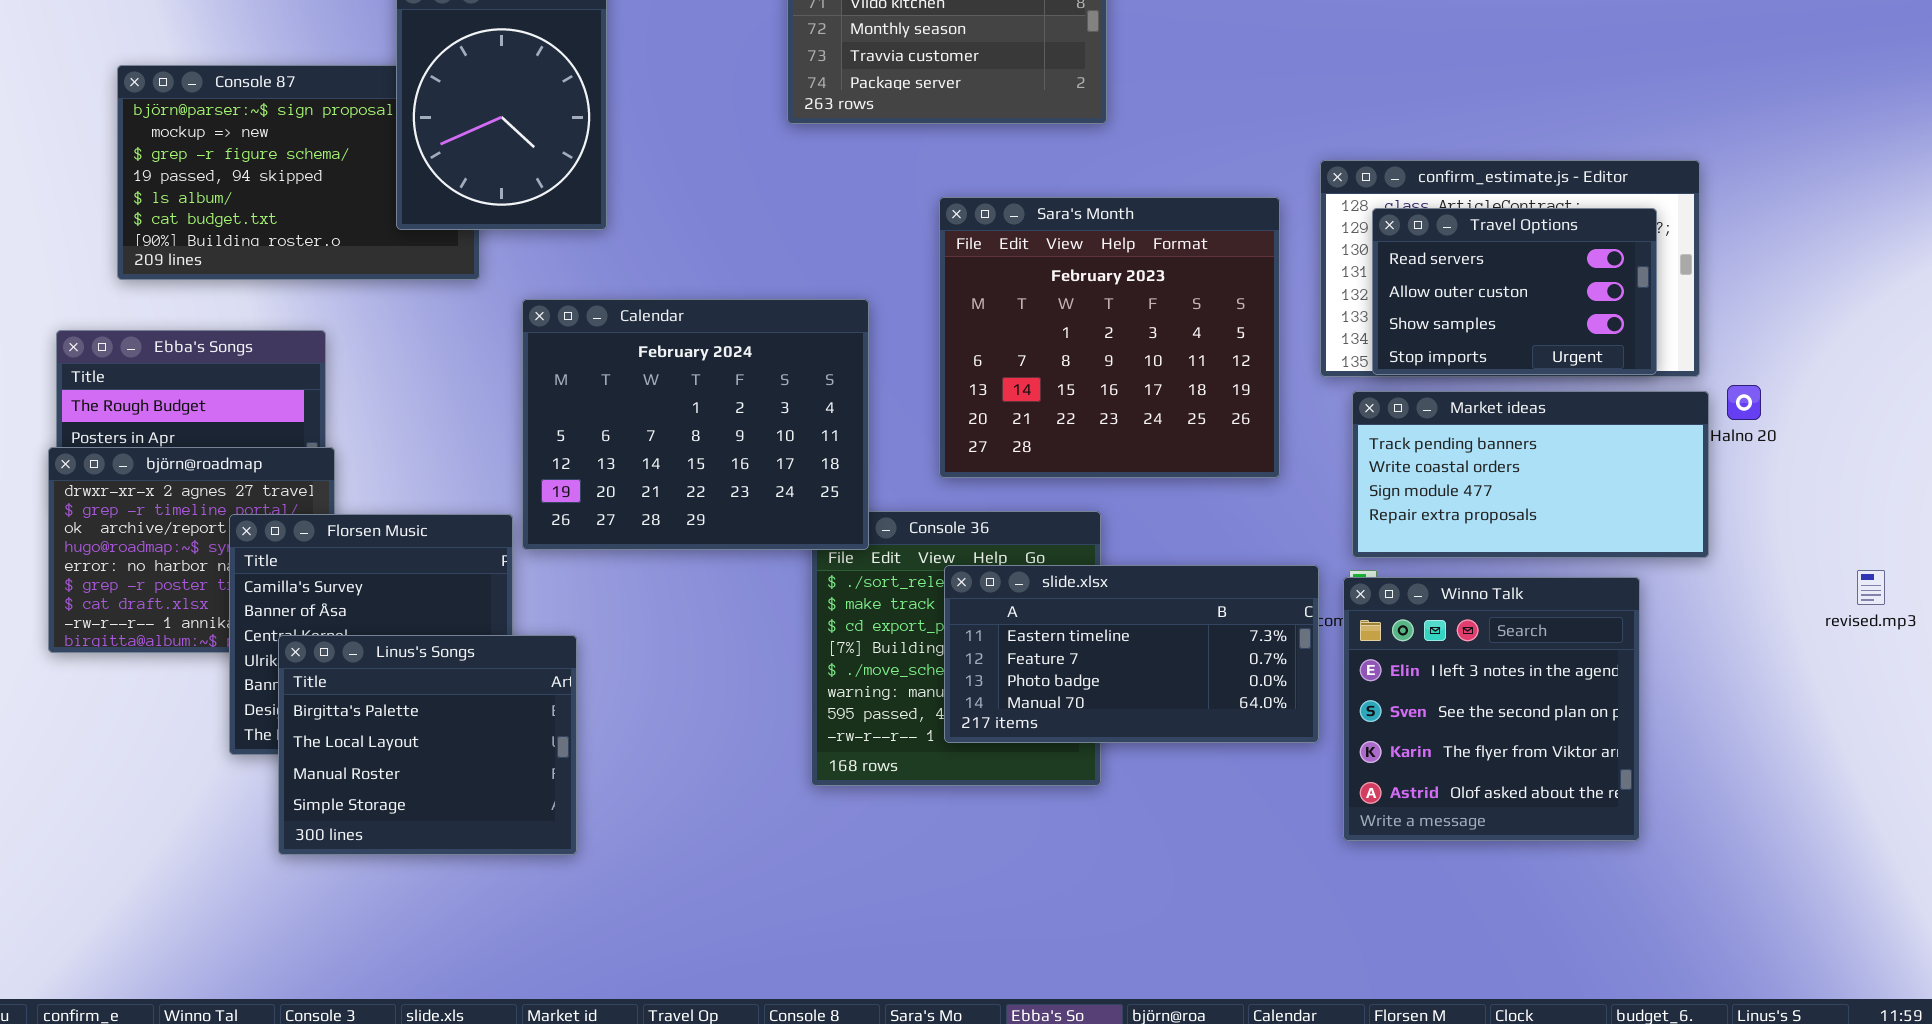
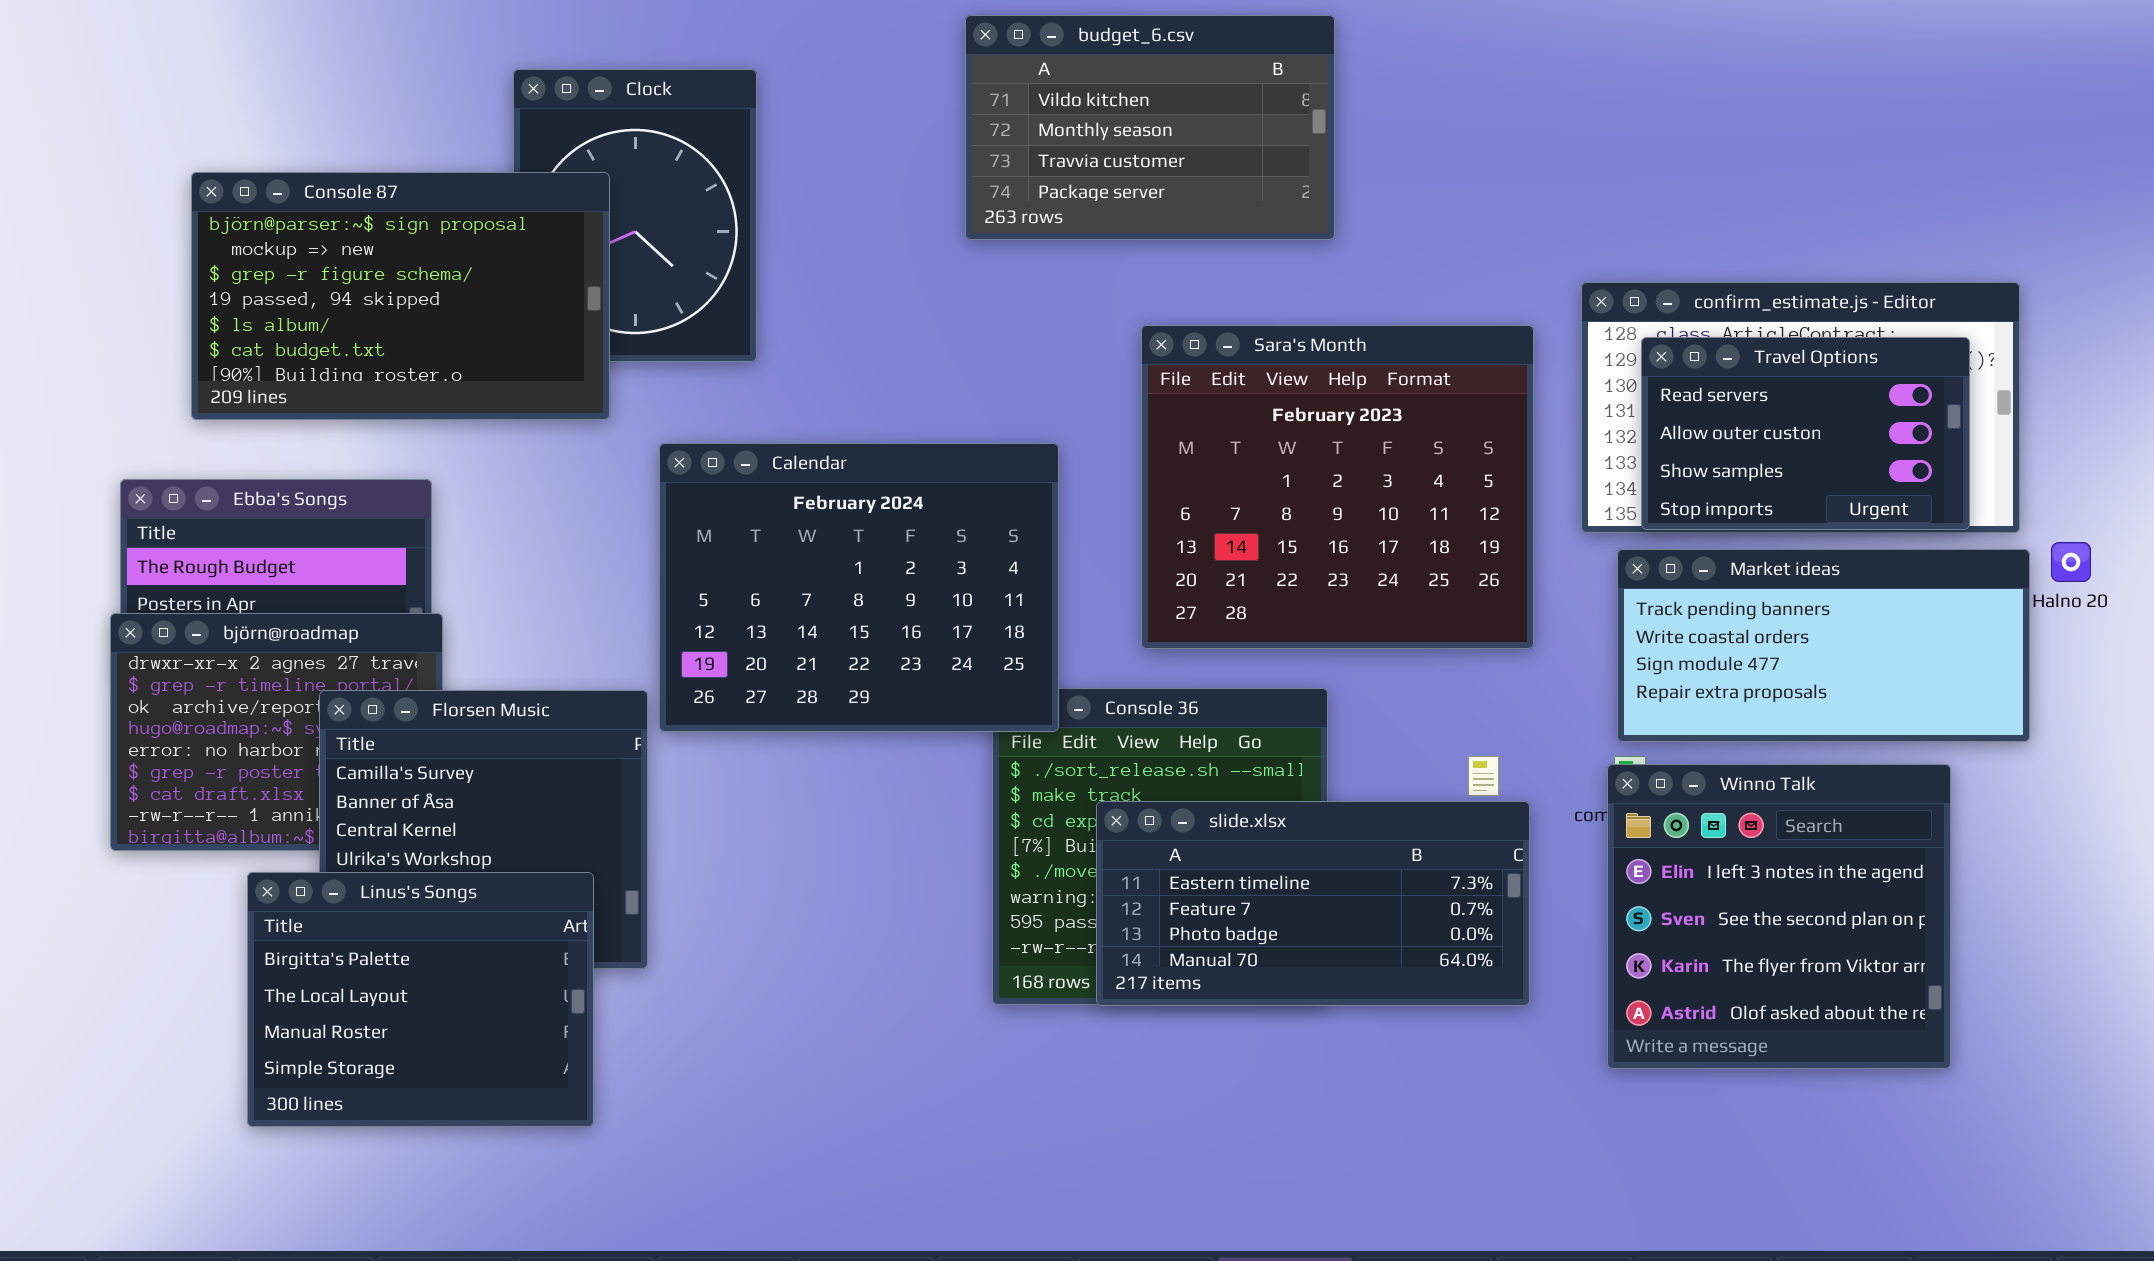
Console 87: [117,65,480,280] -> [191,172,610,420], raised
slide.xlsx: [944,565,1319,743] -> [1096,801,1530,1006], moved
Linus's Songs: [278,635,577,855] -> [247,872,594,1127], moved

